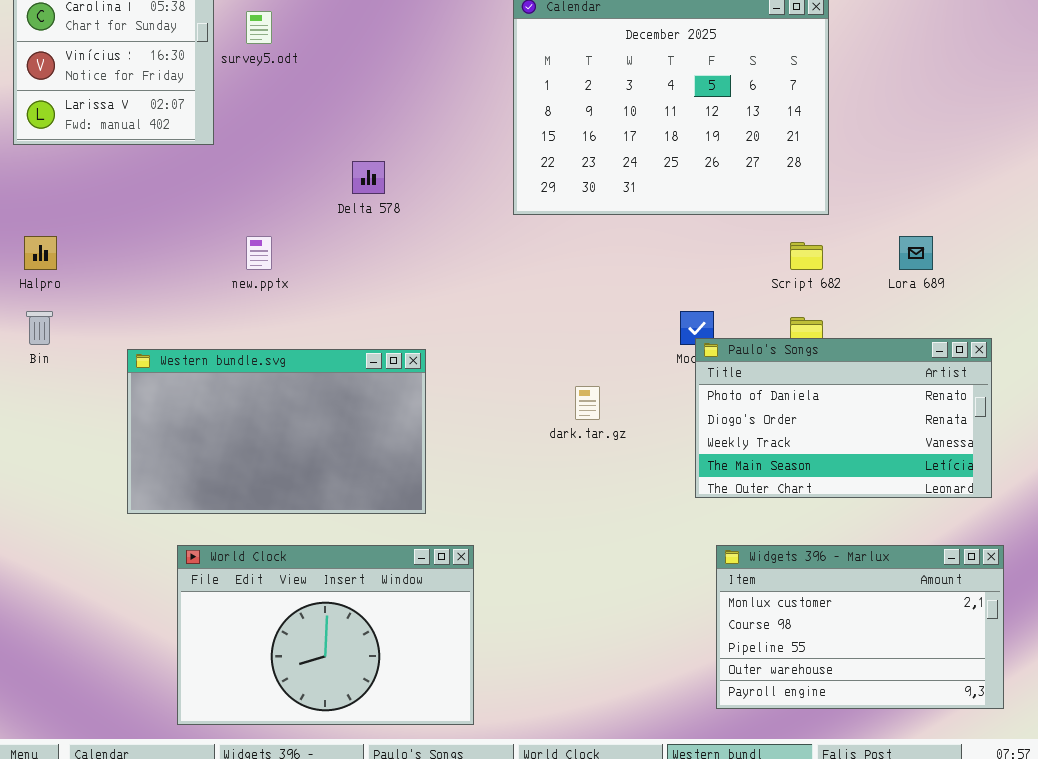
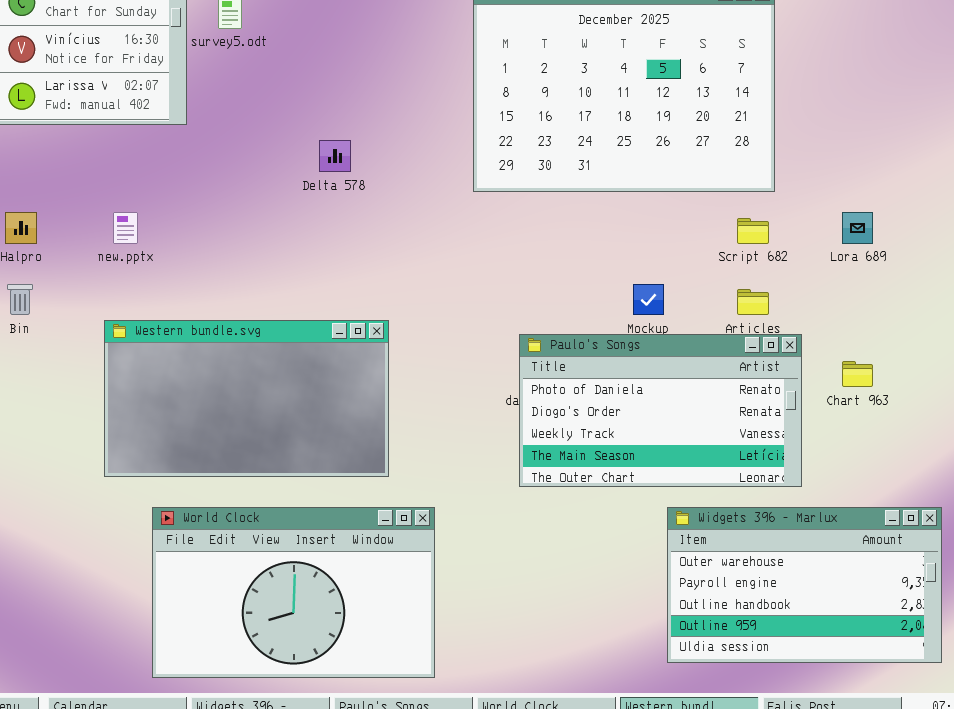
new.pptx: [246,236,272,270] -> [113,212,138,244], moved
Paulo's Songs: [695,338,992,498] -> [519,334,802,487], moved
Widgets 396 - Marlux: [716,545,1004,709] -> [667,507,942,663], scrolled down 3 rows

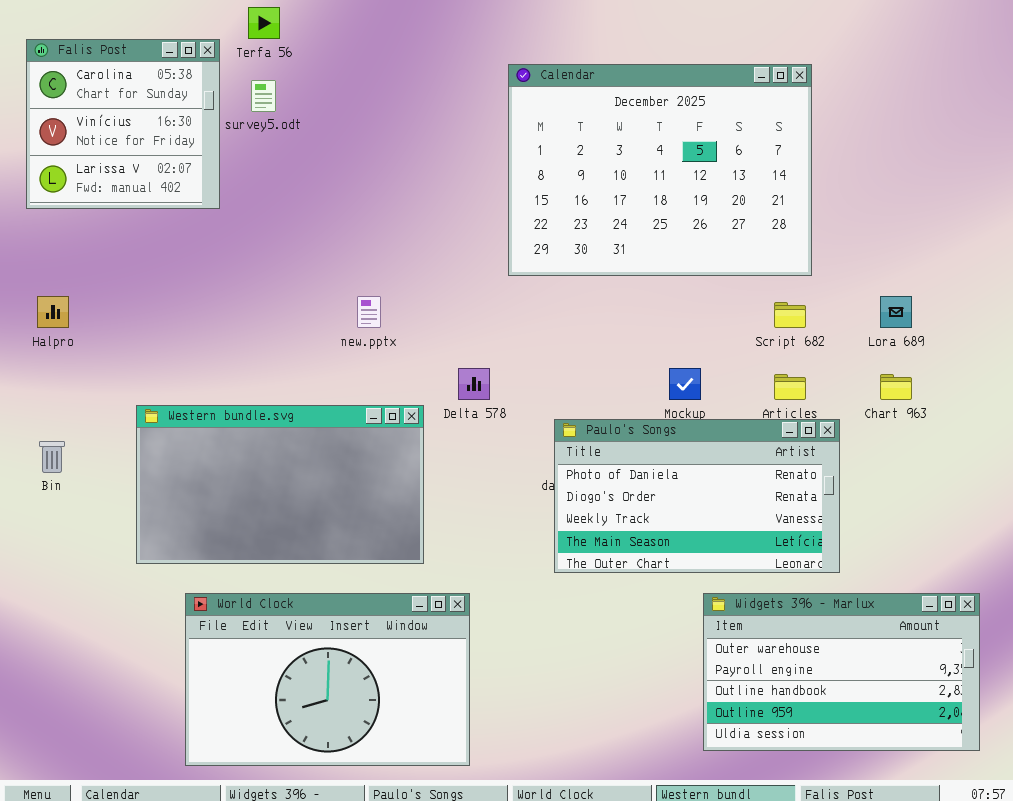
Delta 578: [319,140,351,172] -> [458,368,490,400], moved
new.pptx: [113,212,138,244] -> [357,296,381,328], moved
Bin: [7,284,33,315] -> [39,441,65,473], moved
Chart 963: [842,361,873,387] -> [880,374,912,400], moved

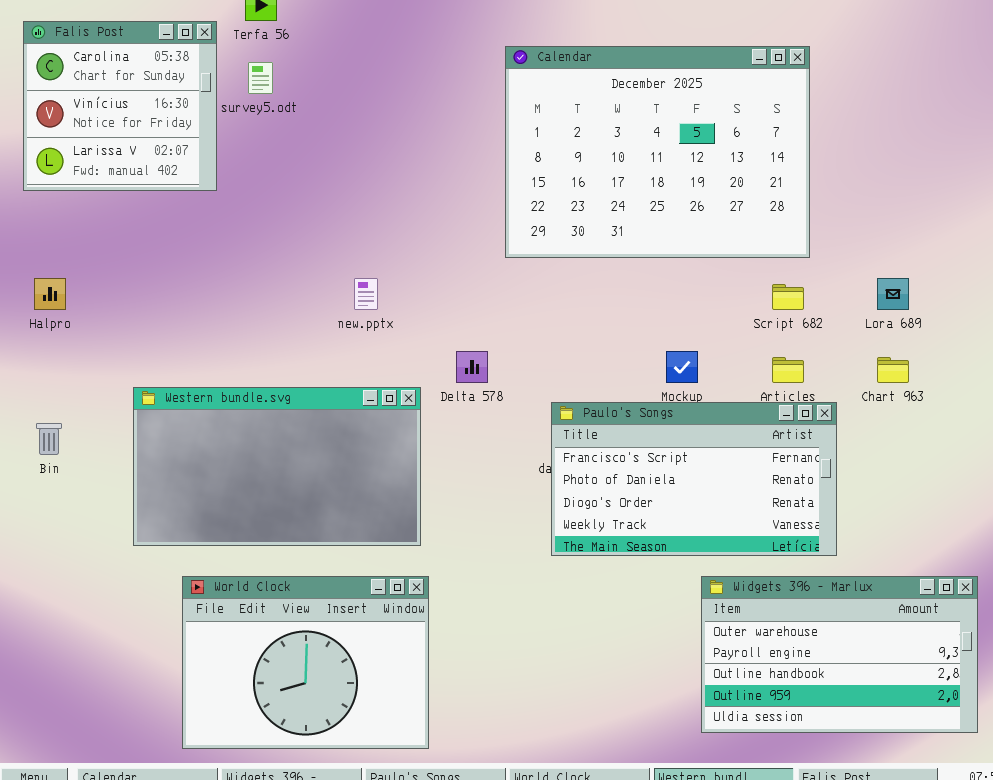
Paulo's Songs: [554,419,840,573] -> [551,402,837,556], scrolled up 1 row
World Clock: [185,593,470,766] -> [182,576,429,749], resized

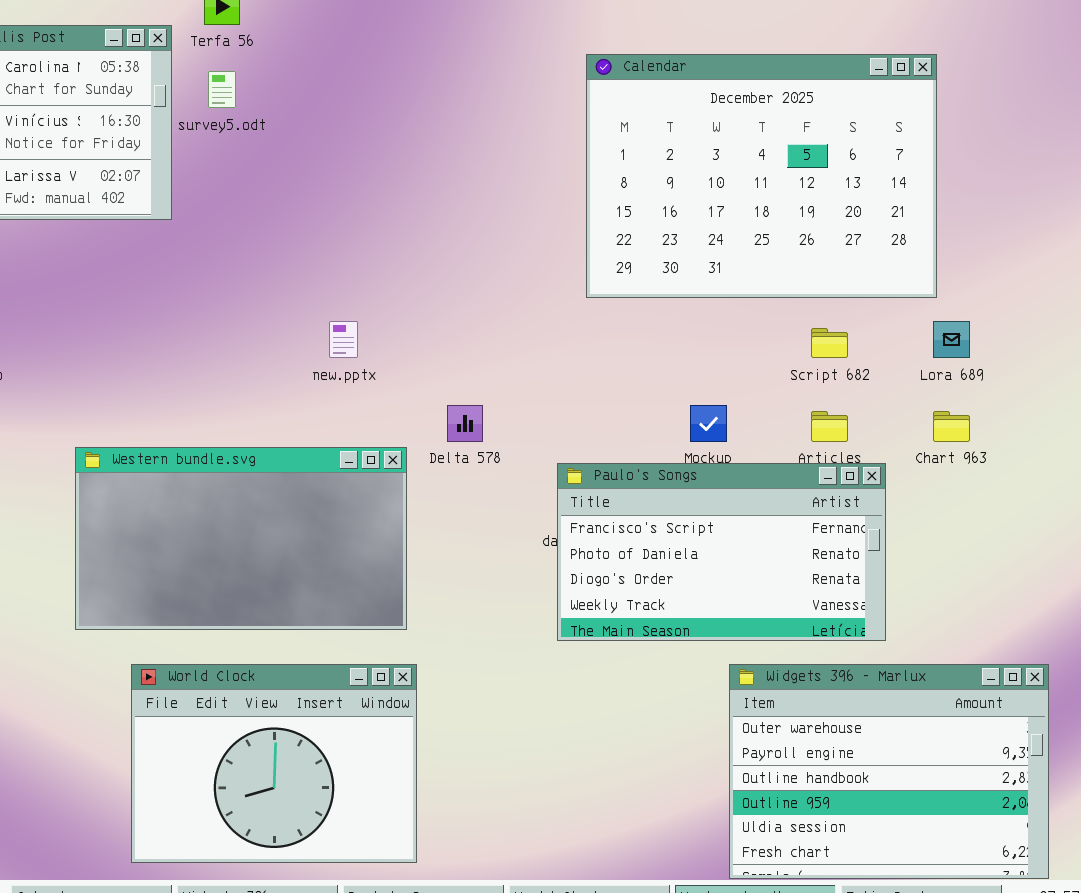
Calendar: [505,46,810,258] -> [586,54,937,298], moved
Widgets 396 - Marlux: [701,576,978,733] -> [729,664,1049,879], resized

